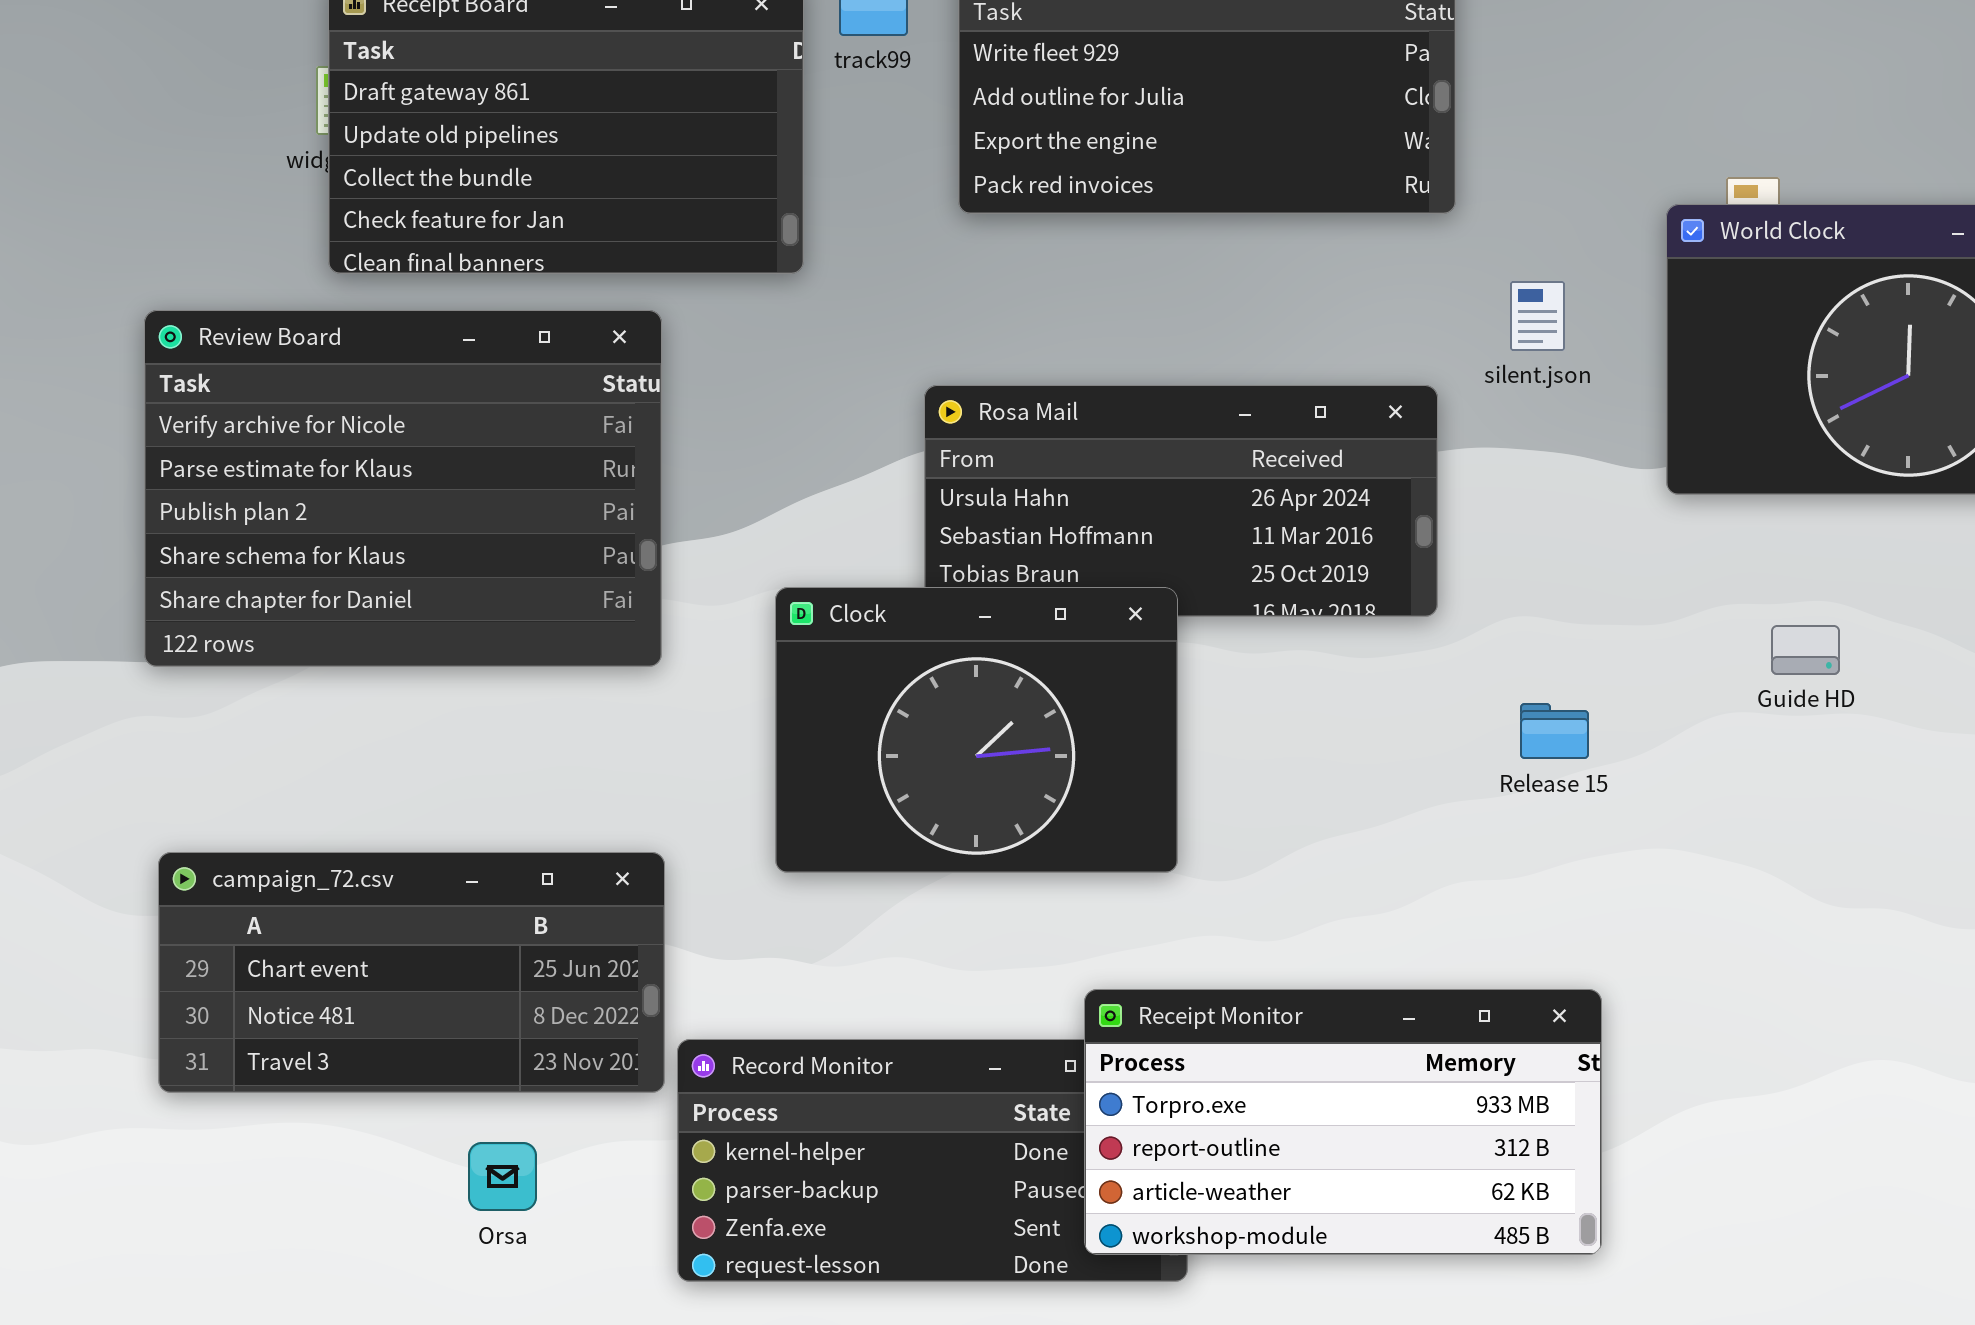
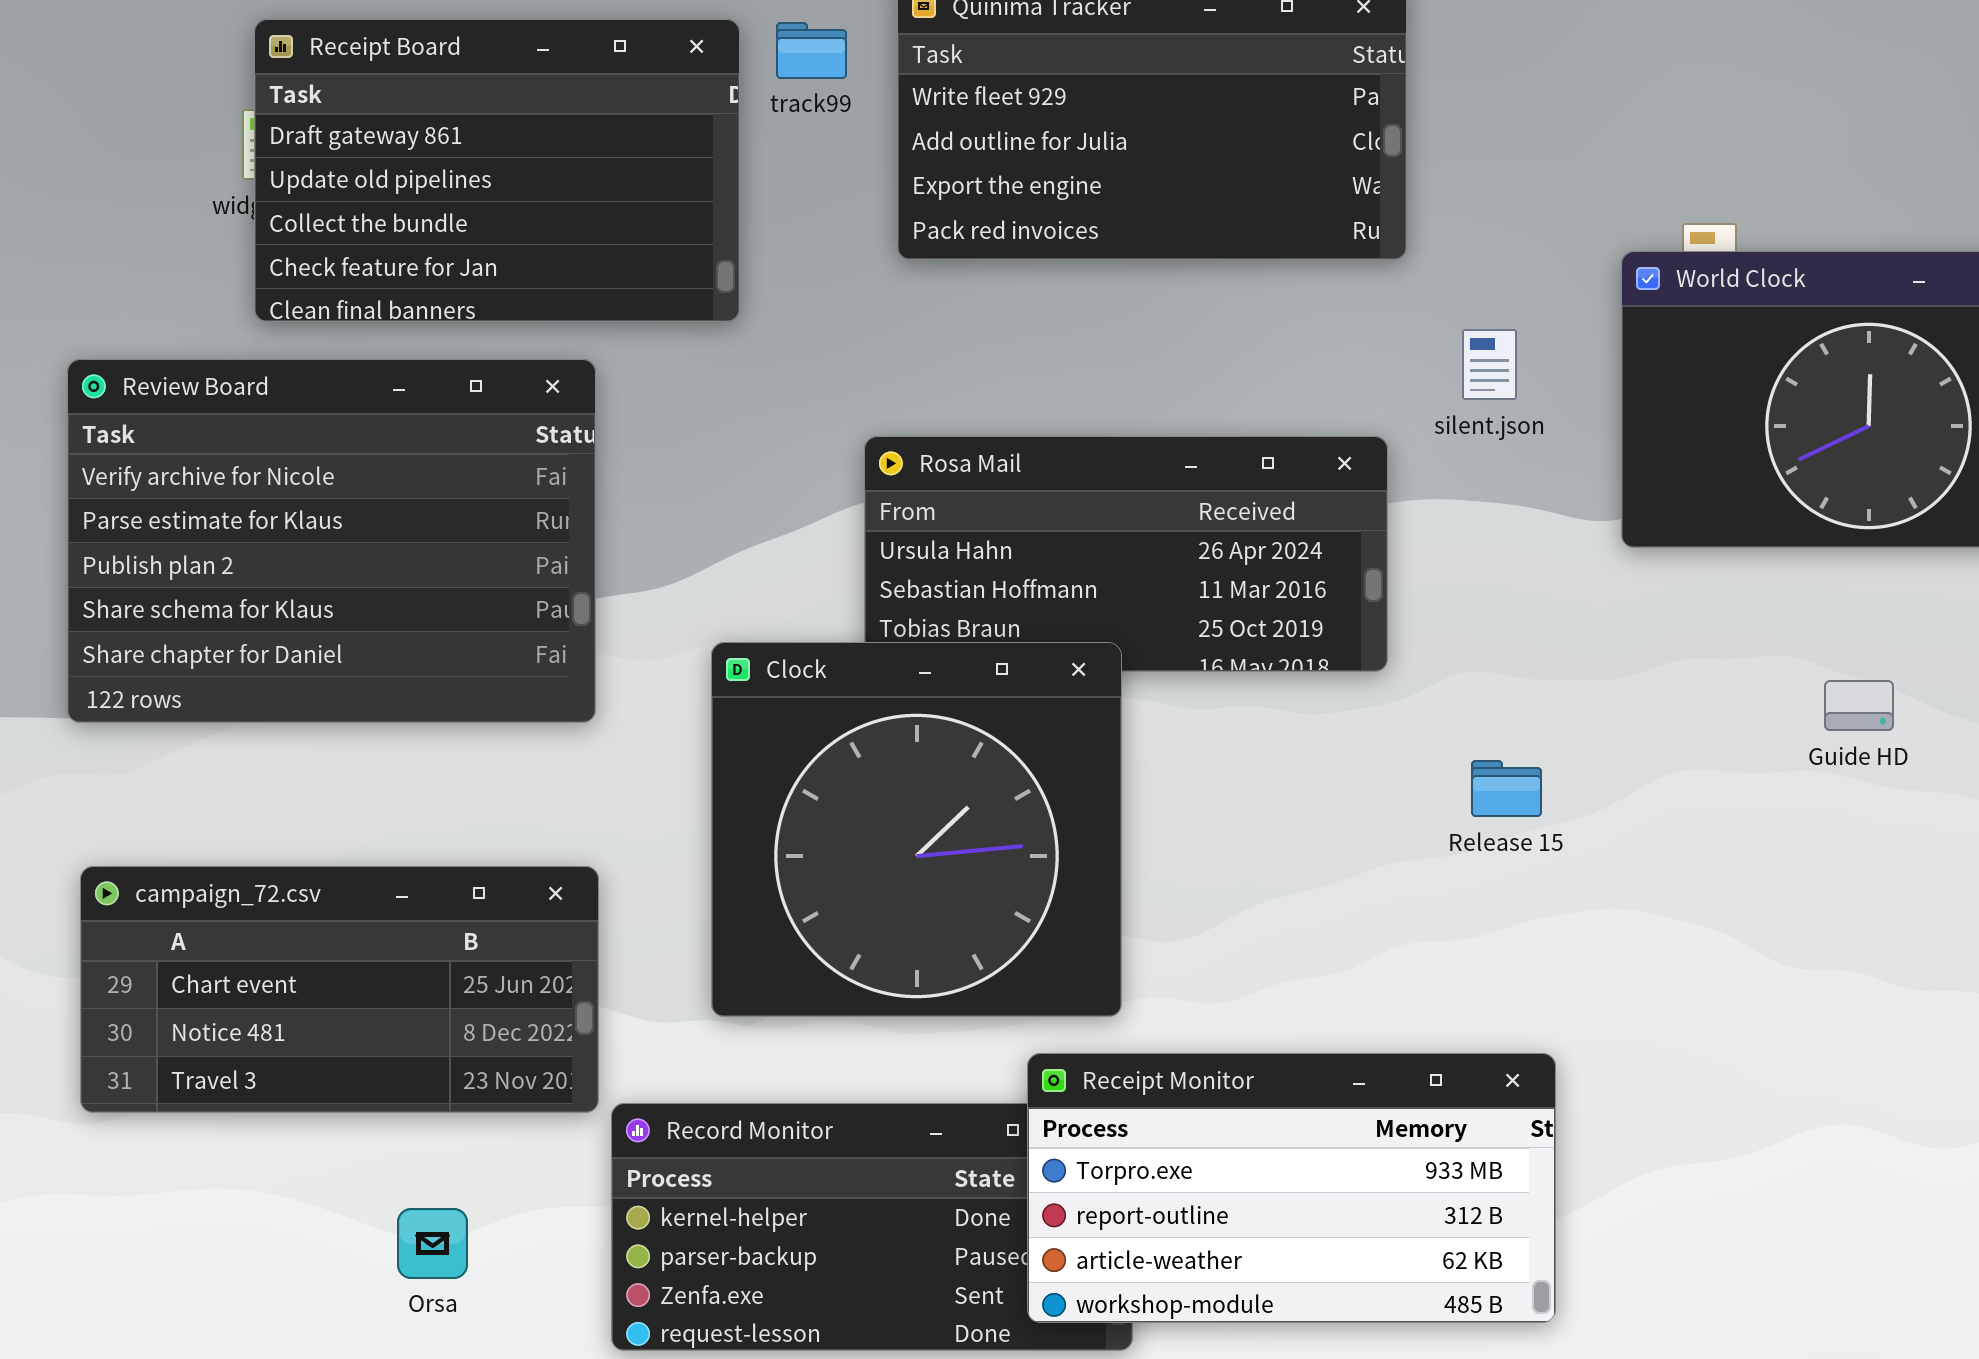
Clock: [775,587,1178,873] -> [711,642,1122,1017], resized
Guide HD: [1771,625,1840,675] -> [1824,680,1894,731], moved
campaign_72.csv: [158,852,665,1093] -> [80,866,599,1113], moved

